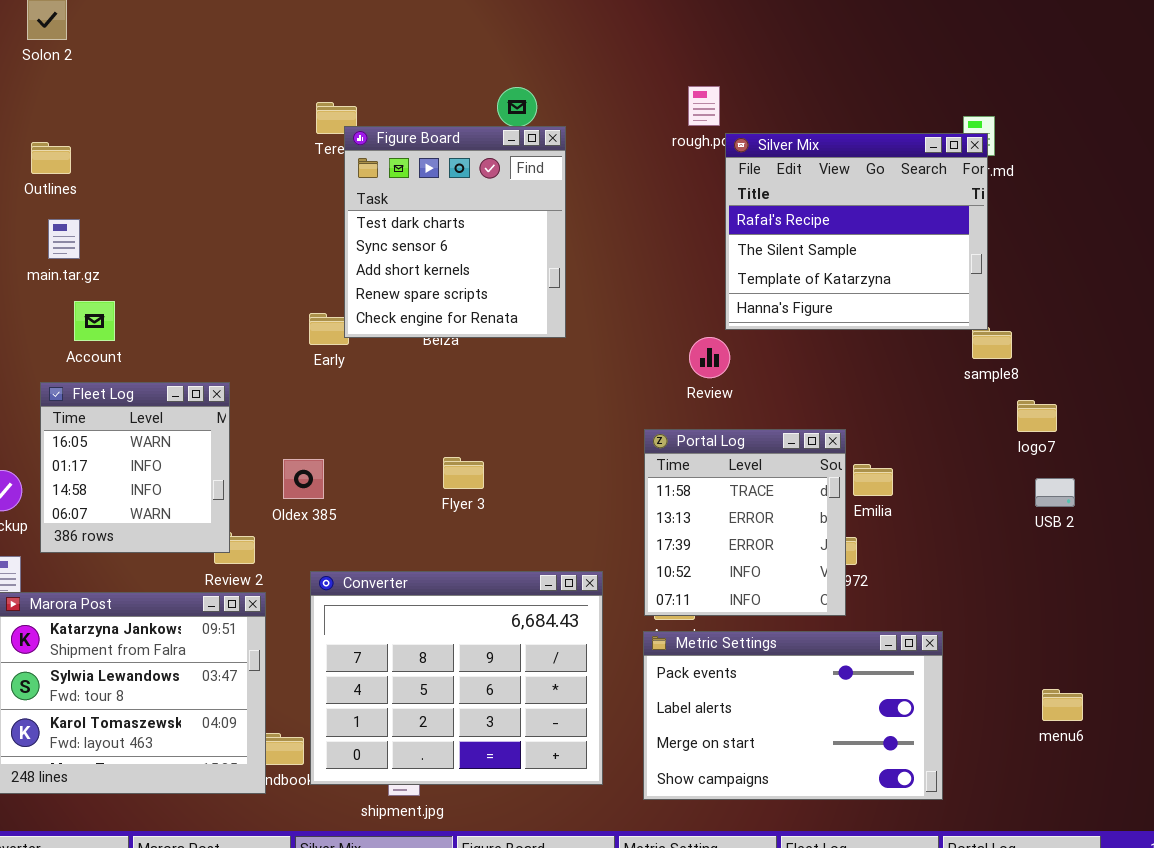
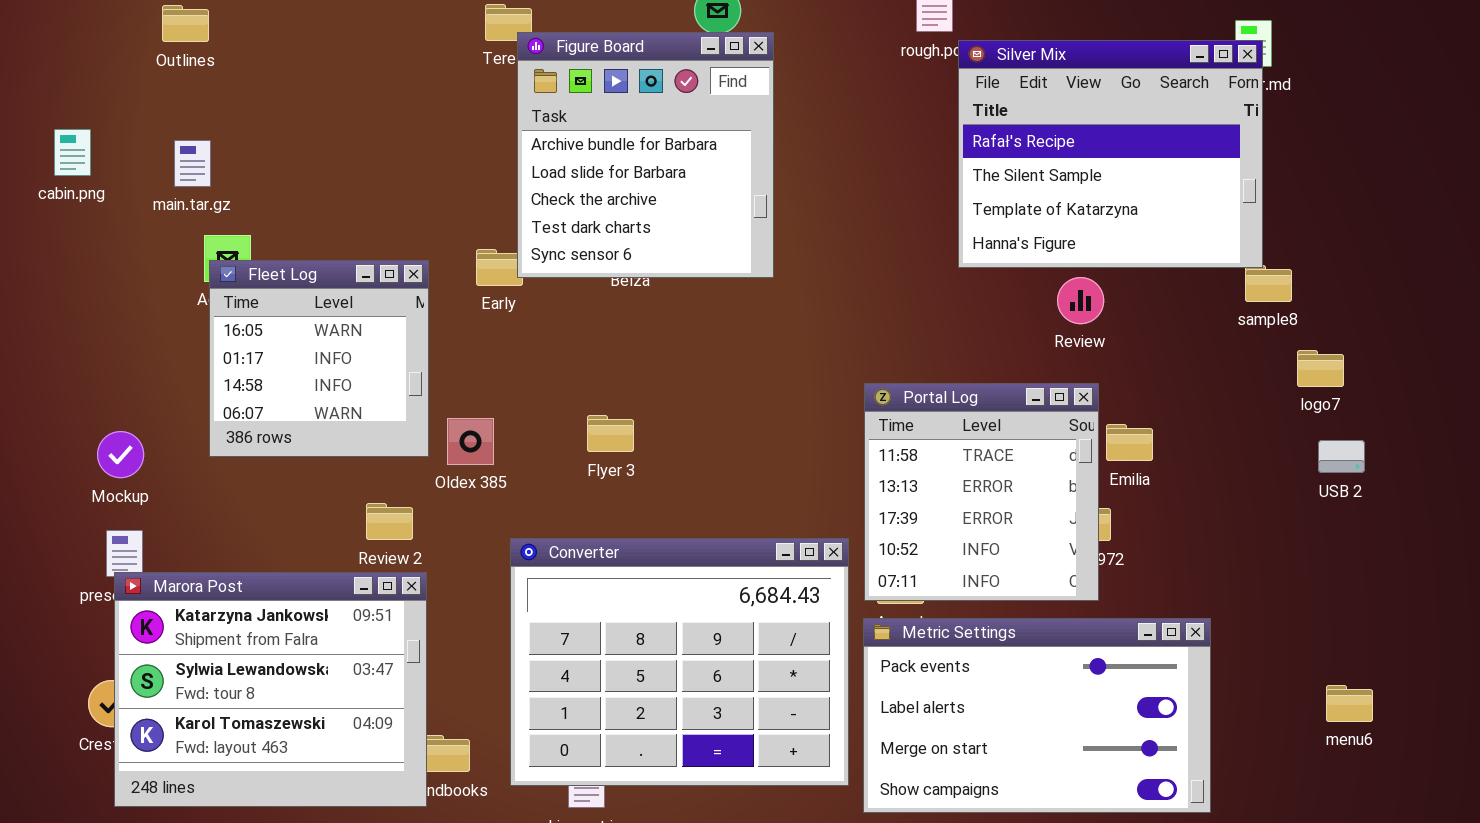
Figure Board: [344,126,566,338] -> [517,32,774,278], scrolled up 3 rows
Outlines: [31,142,71,174] -> [162,5,209,42], moved
Review: [689,337,730,378] -> [1057,277,1104,324], moved
Fleet Log: [40,382,230,553] -> [209,260,429,457], moved
Flyer 3: [443,457,484,489] -> [587,415,634,452], moved
Converter: [310,571,603,785] -> [510,538,849,786], moved

